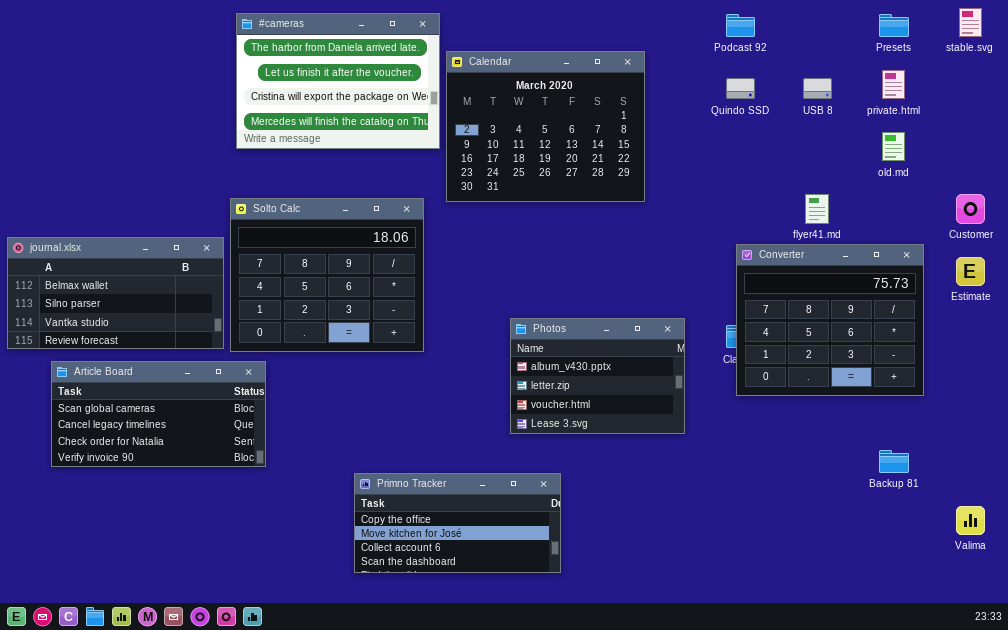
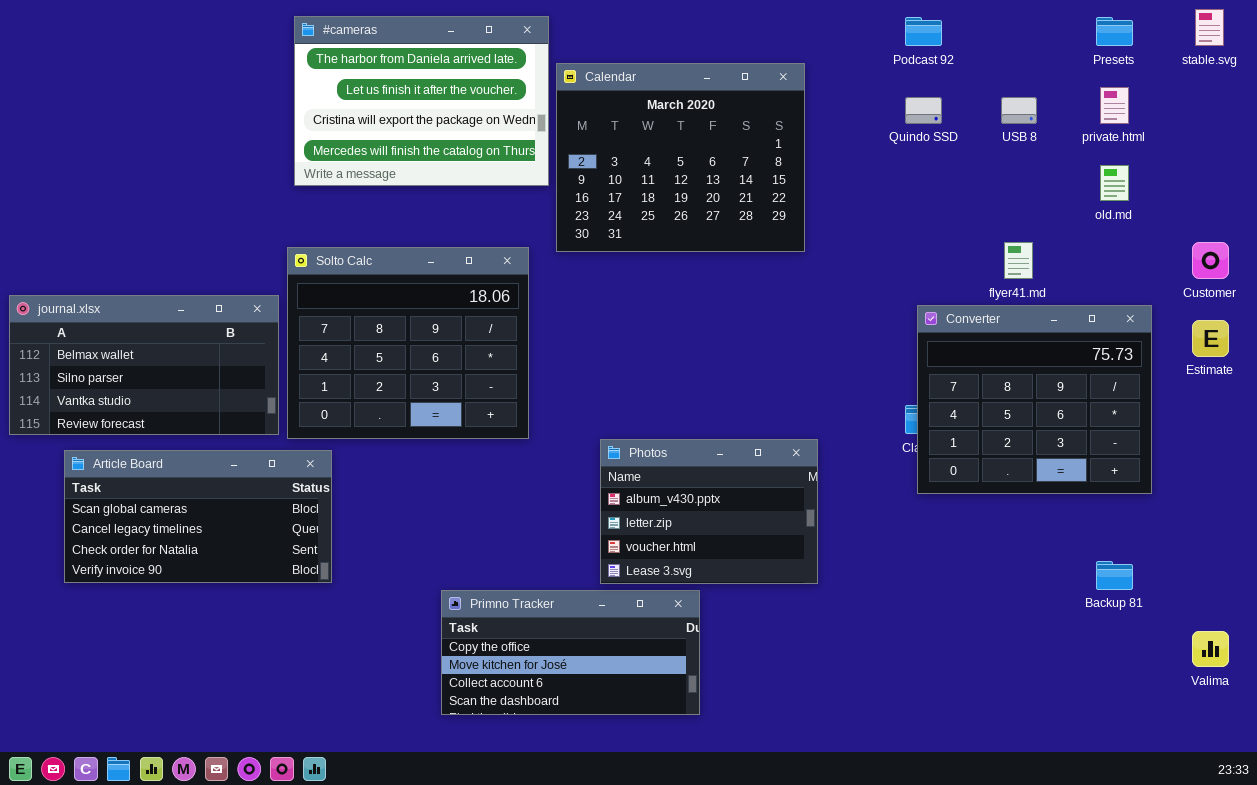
Photos: [510,318,685,434] -> [600,439,818,584], moved

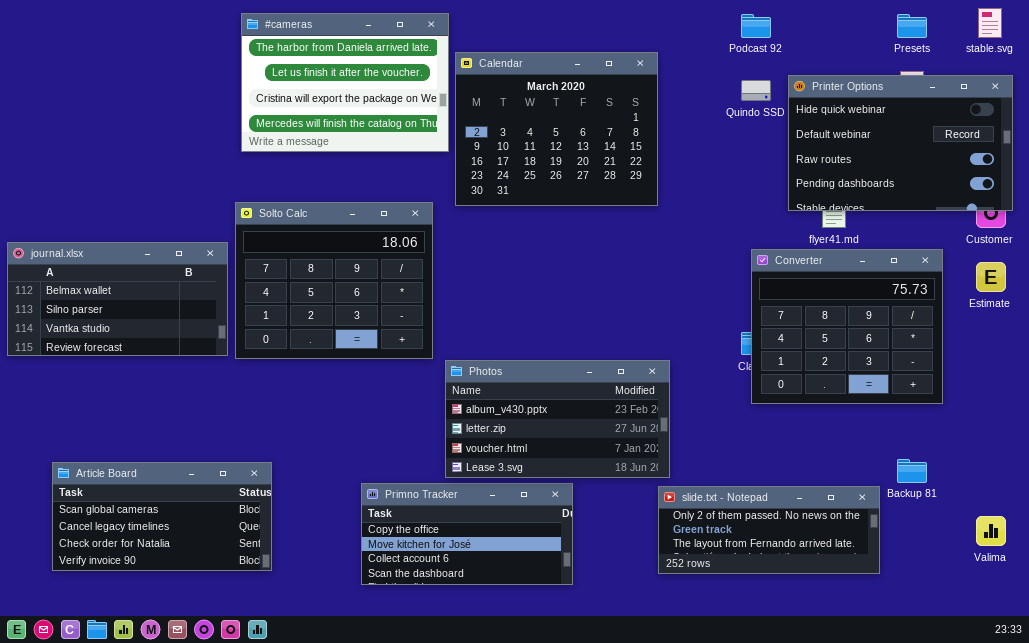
Printer Options: none -> [788,75,1013,211], opened
Photos: [600,439,818,584] -> [445,360,670,478], resized
Article Board: [64,450,332,583] -> [52,462,272,571], moved
slide.txt - Notepad: none -> [658,486,880,574], opened

